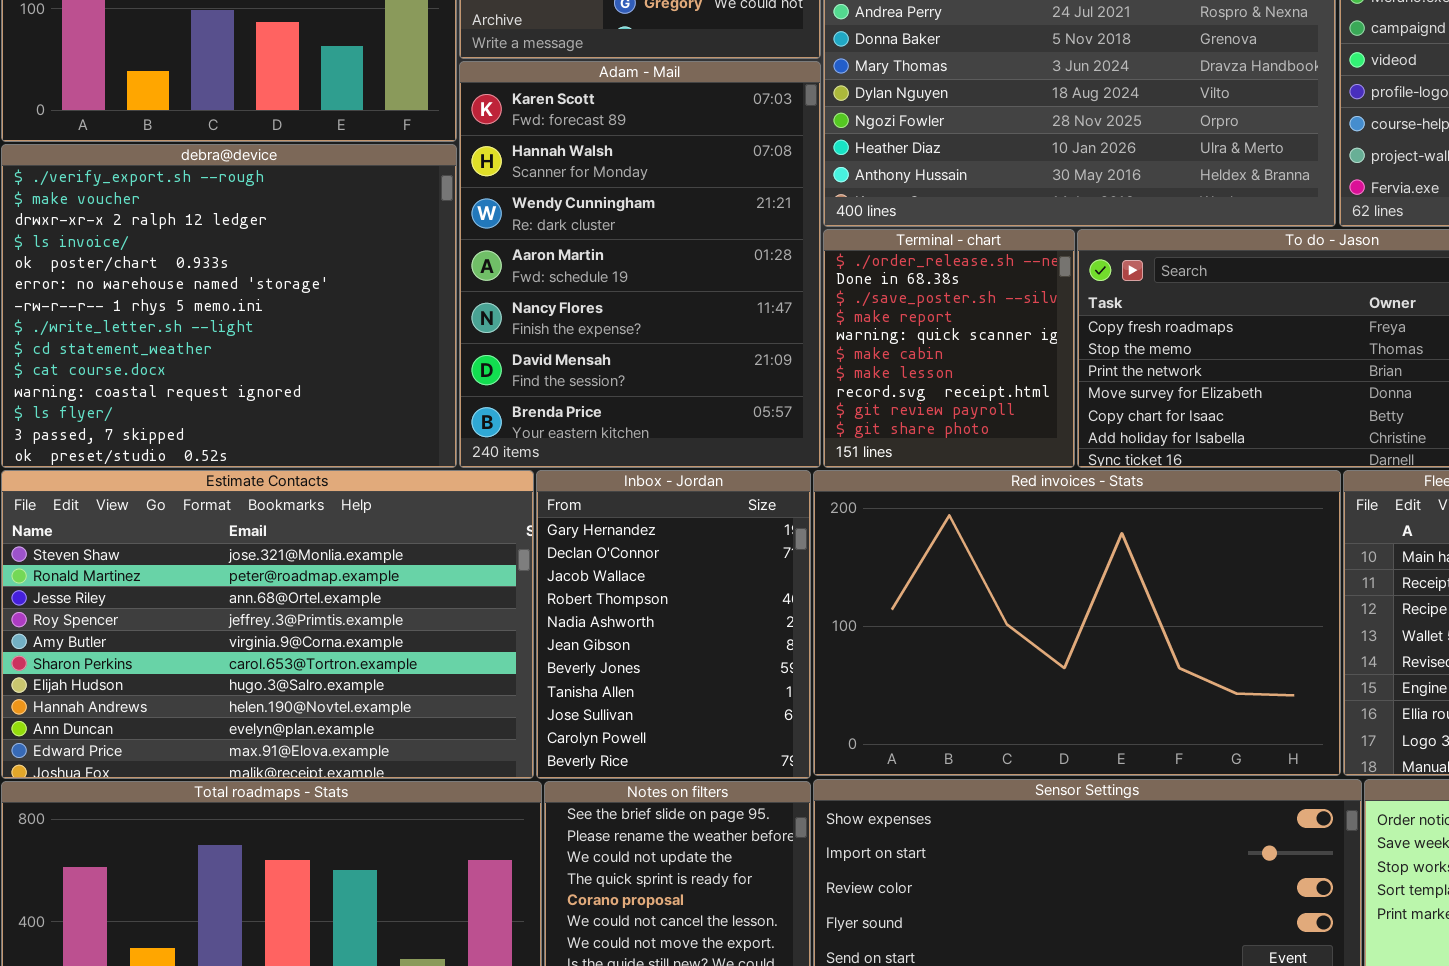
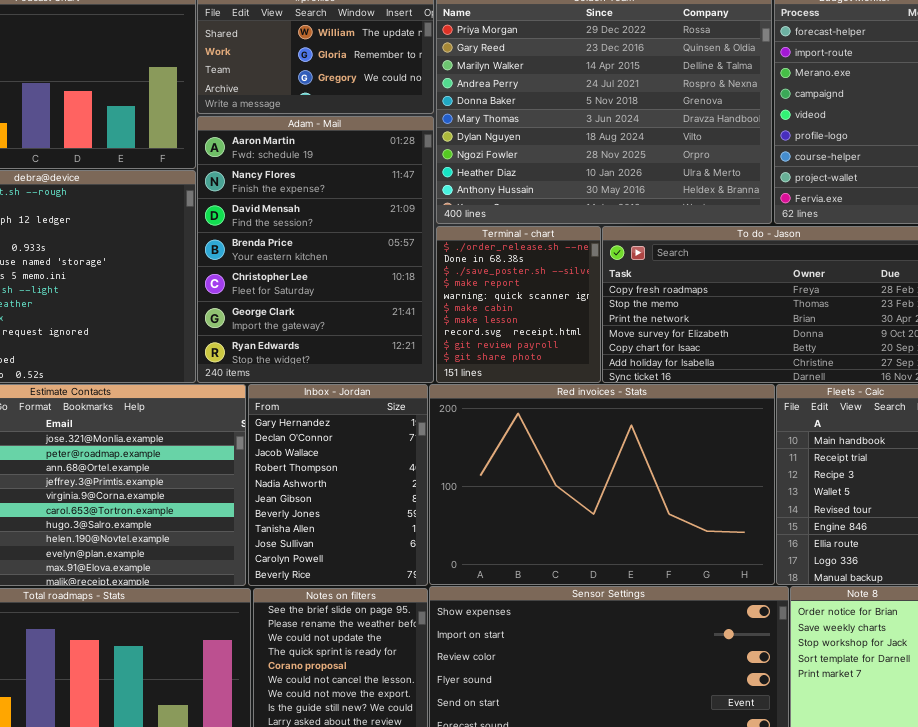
Adam - Mail: [459,61,821,468] -> [197,116,434,383], scrolled down 3 rows

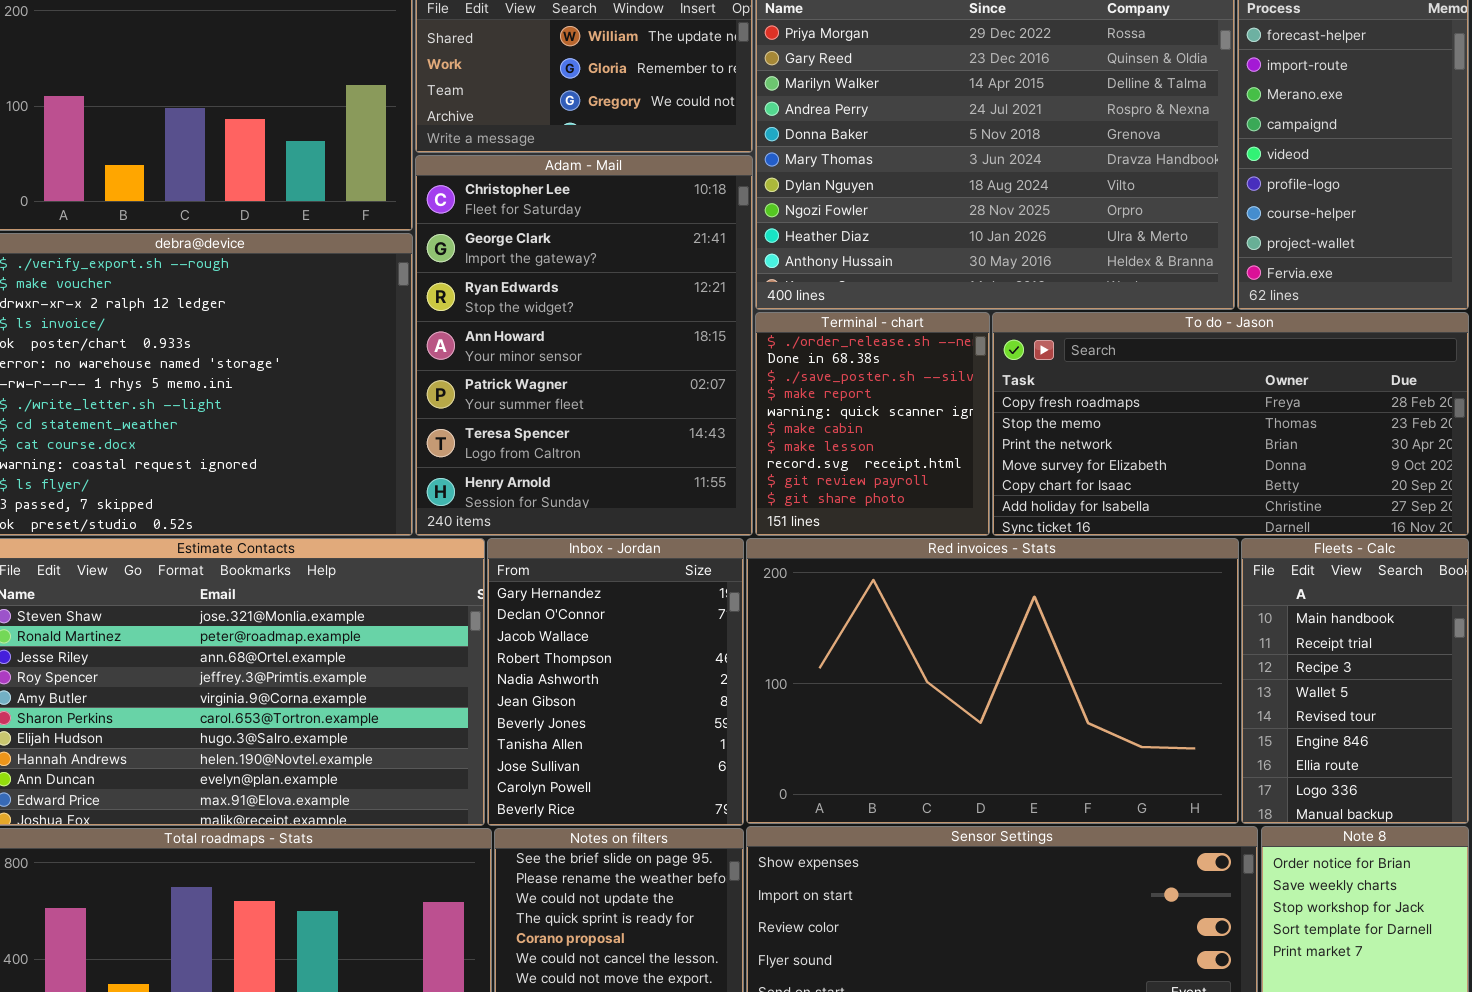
Adam - Mail: [197,116,434,383] -> [415,155,753,536], scrolled down 4 rows

